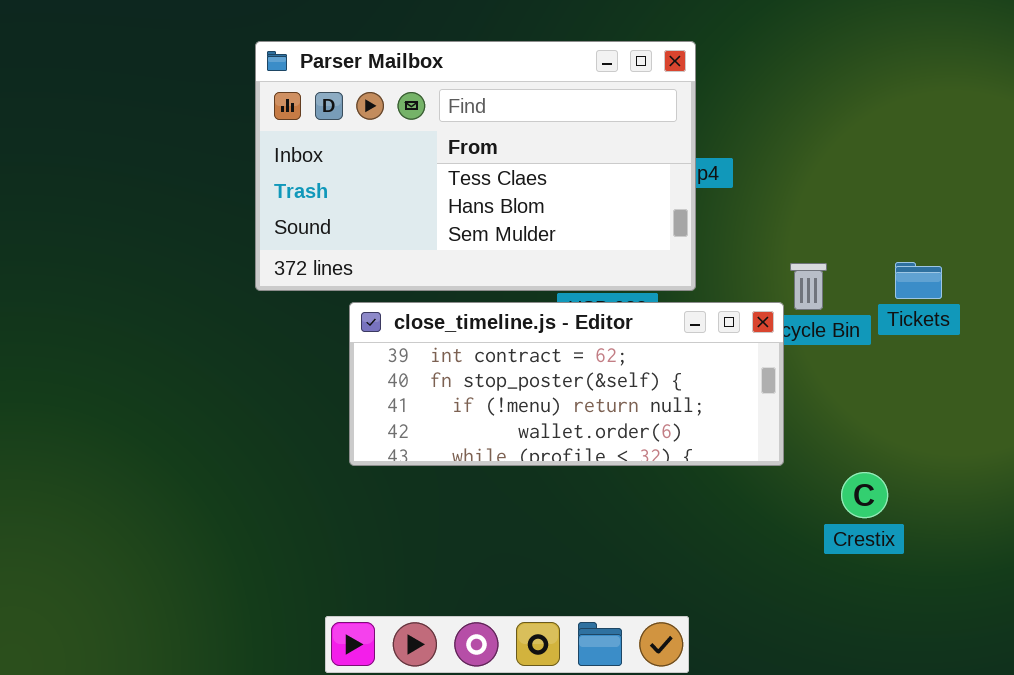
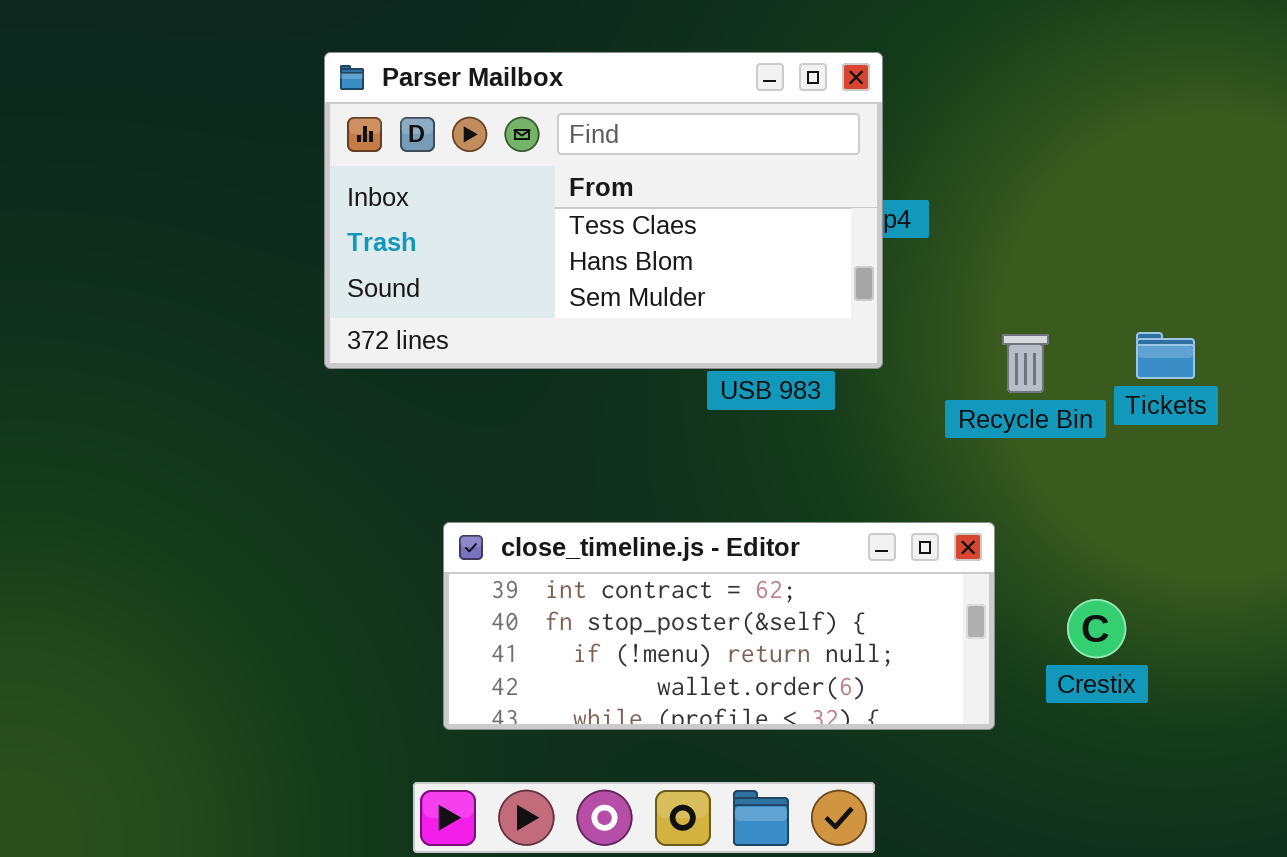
close_timeline.js - Editor: [349,302,784,466] -> [443,522,995,730], moved

